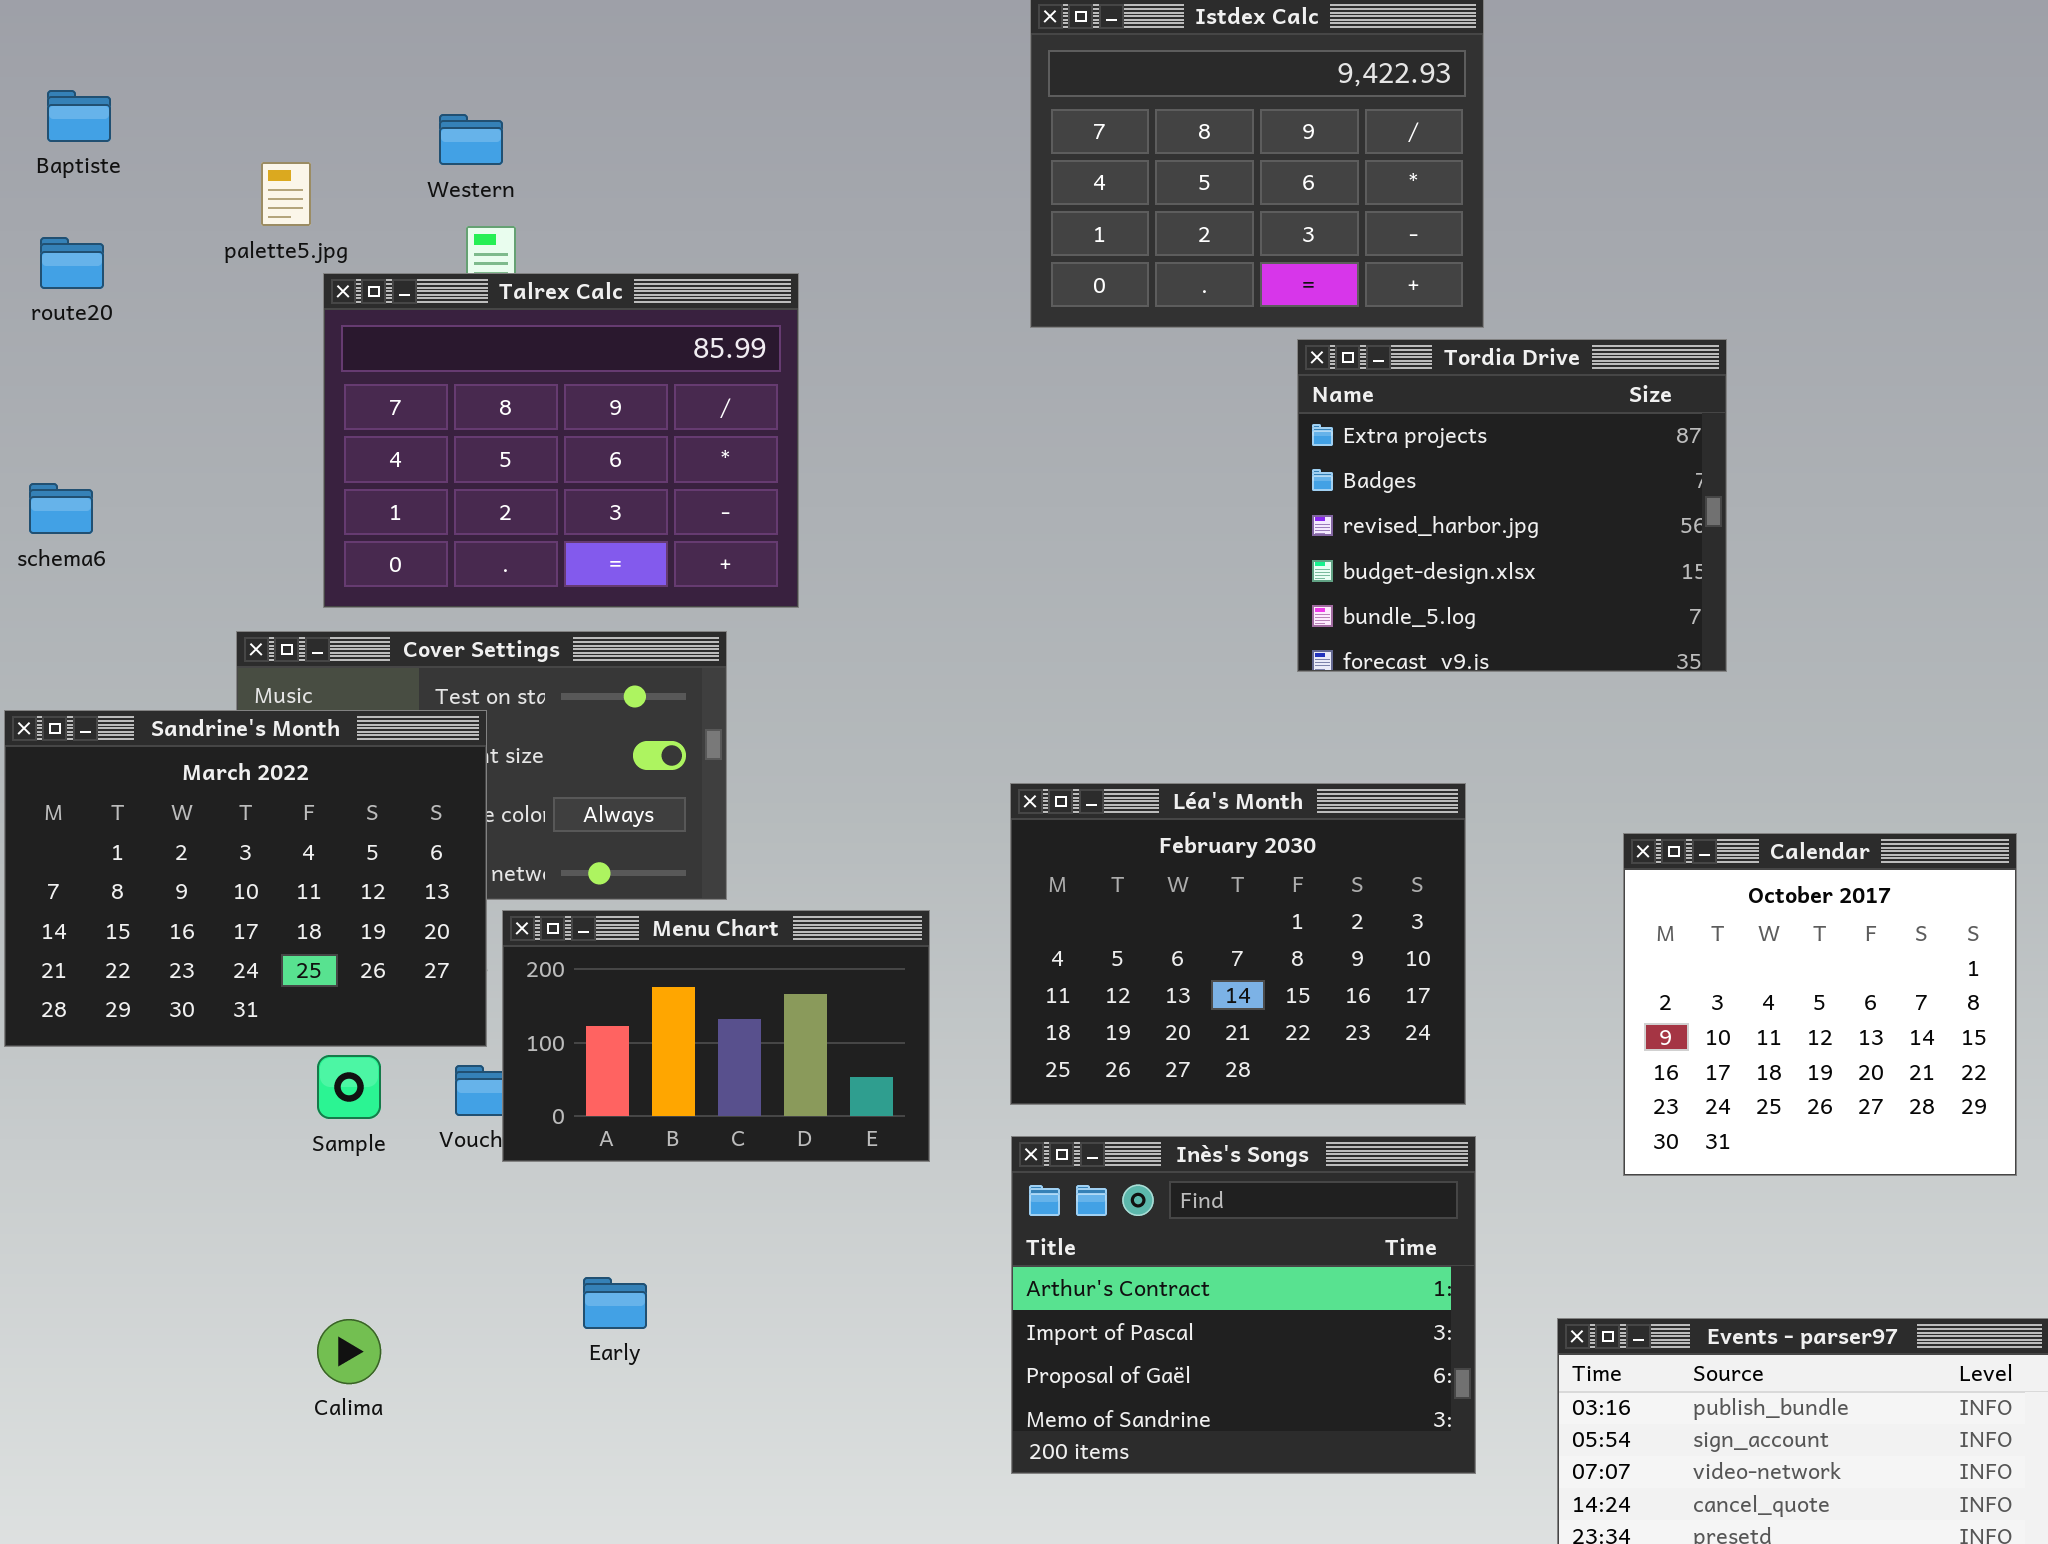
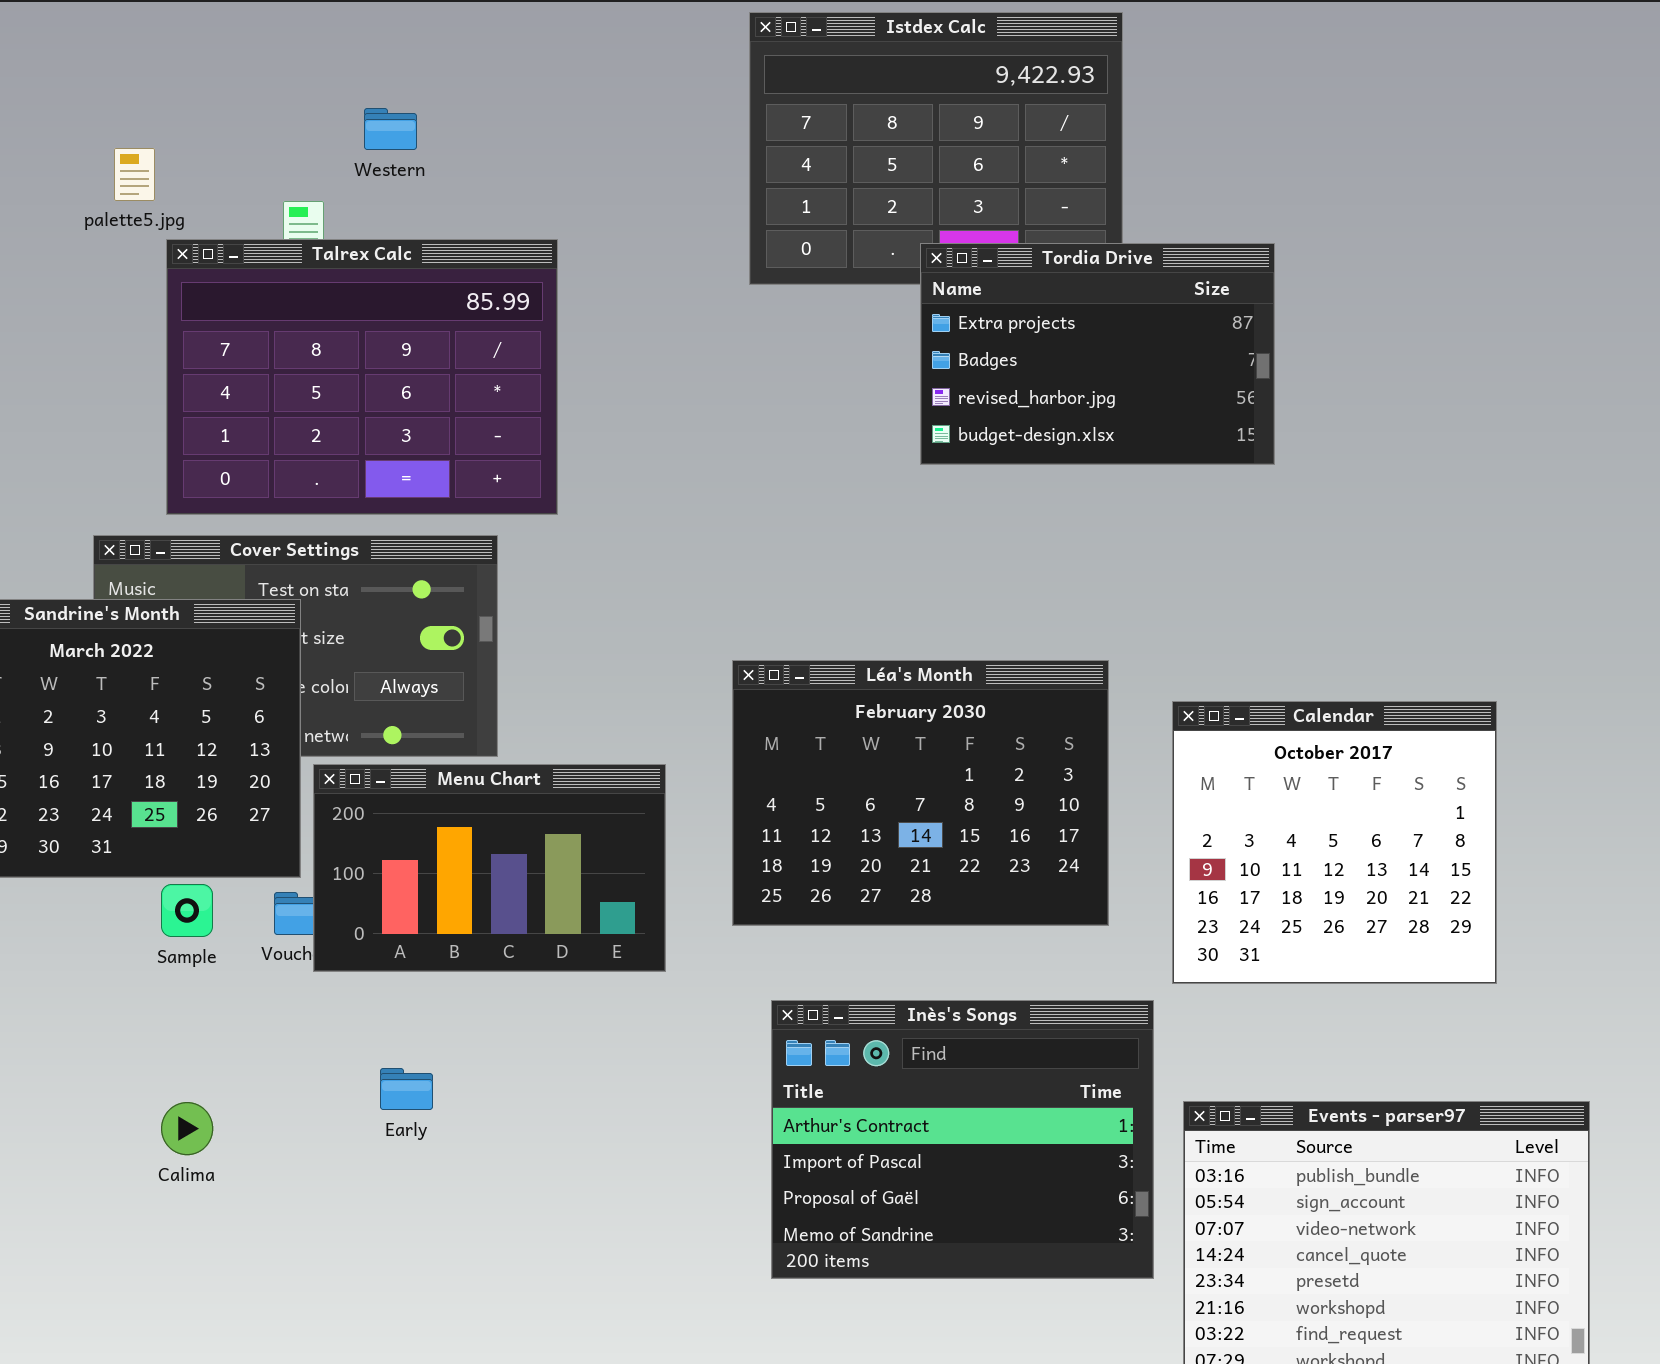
Western: [439,114,503,165] -> [364,108,417,150], moved
Tordia Drive: [1297,339,1727,672] -> [920,243,1275,465], moved, resized
Calendar: [1623,833,2017,1176] -> [1172,701,1497,984], moved
Inès's Songs: [1011,1136,1476,1474] -> [771,1000,1154,1279], moved

